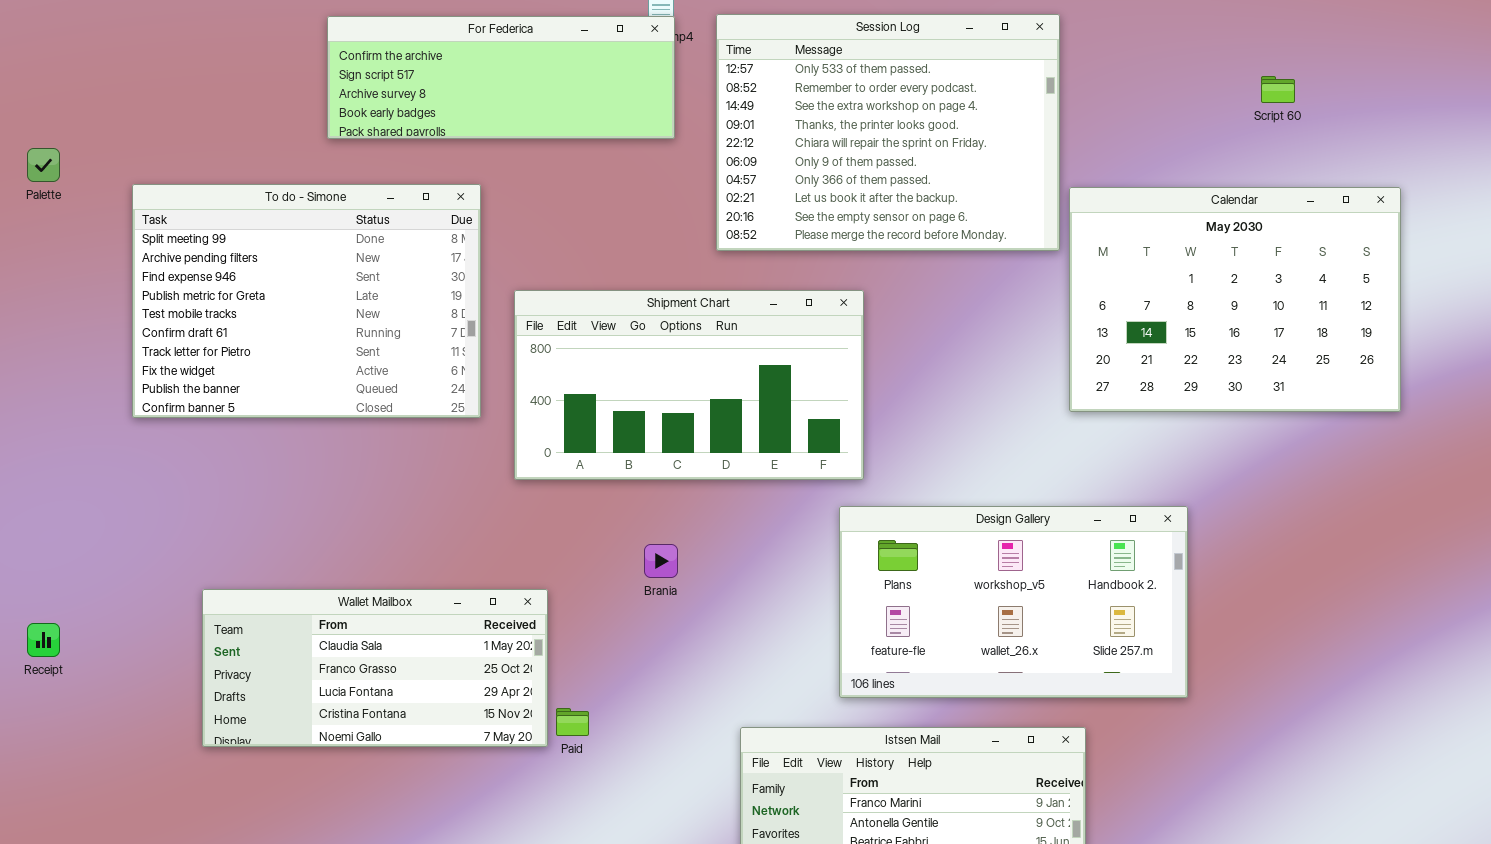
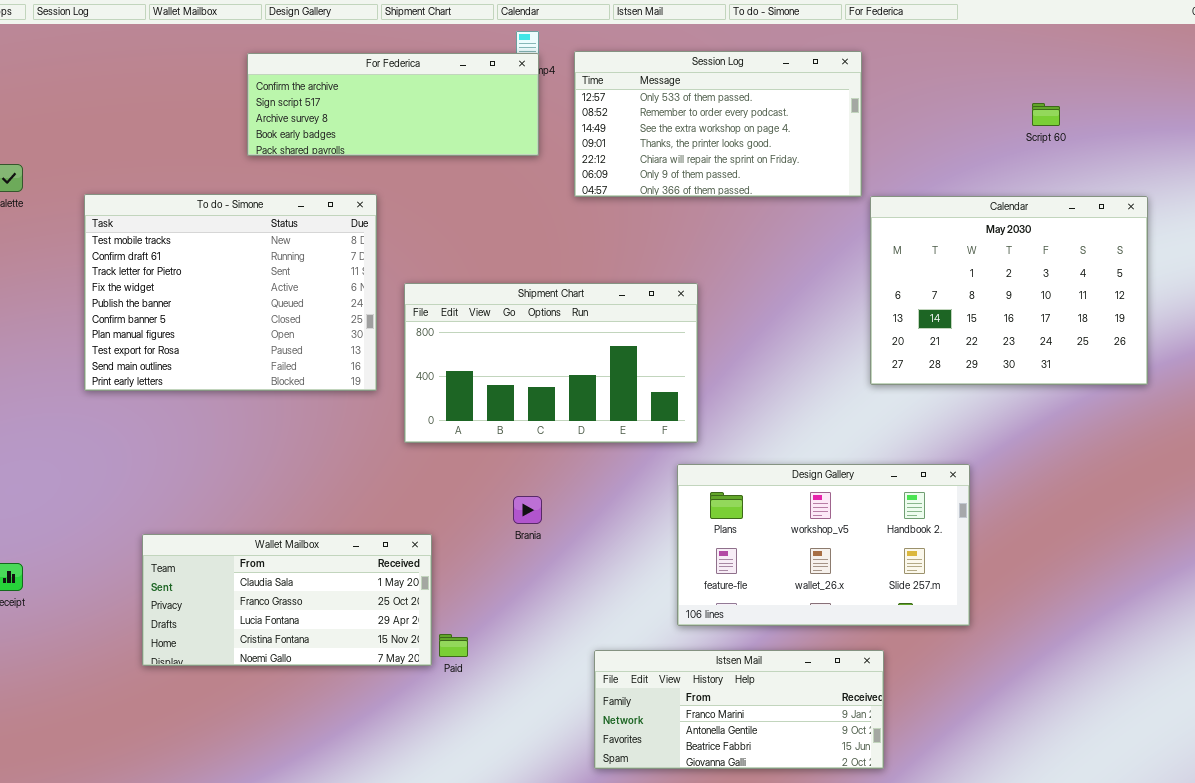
Session Log: [716,14,1060,251] -> [574,51,862,197], resized
To do - Simone: [132,184,481,418] -> [84,194,377,391], scrolled down 4 rows

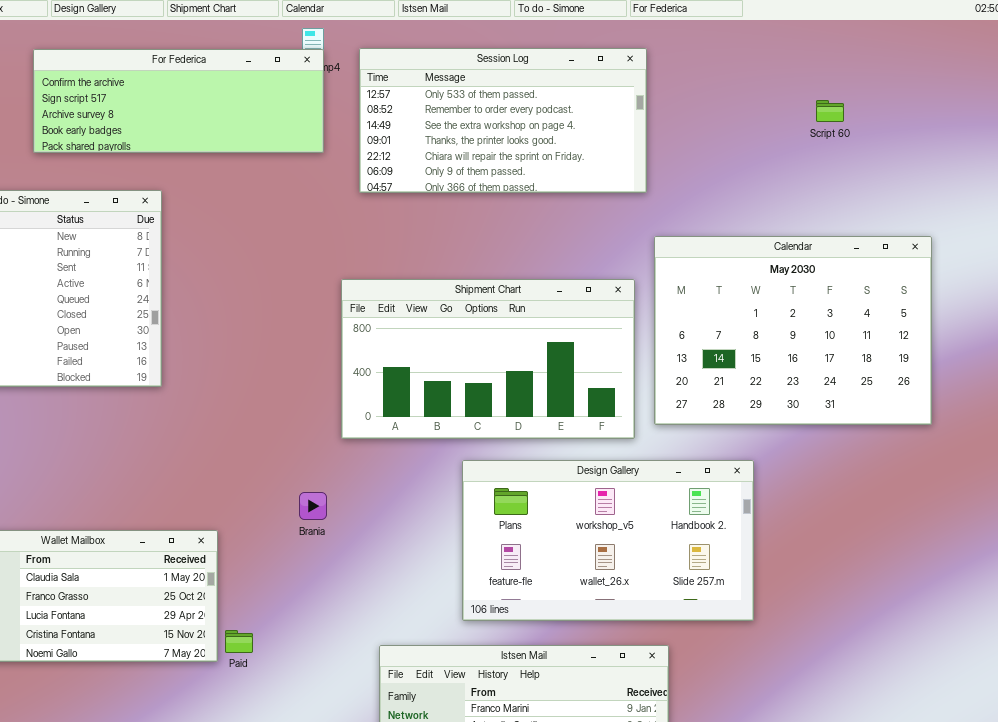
Calendar: [870,196,1148,385] -> [654,236,932,425], moved
Shipment Chart: [404,283,698,443] -> [341,279,635,439], moved

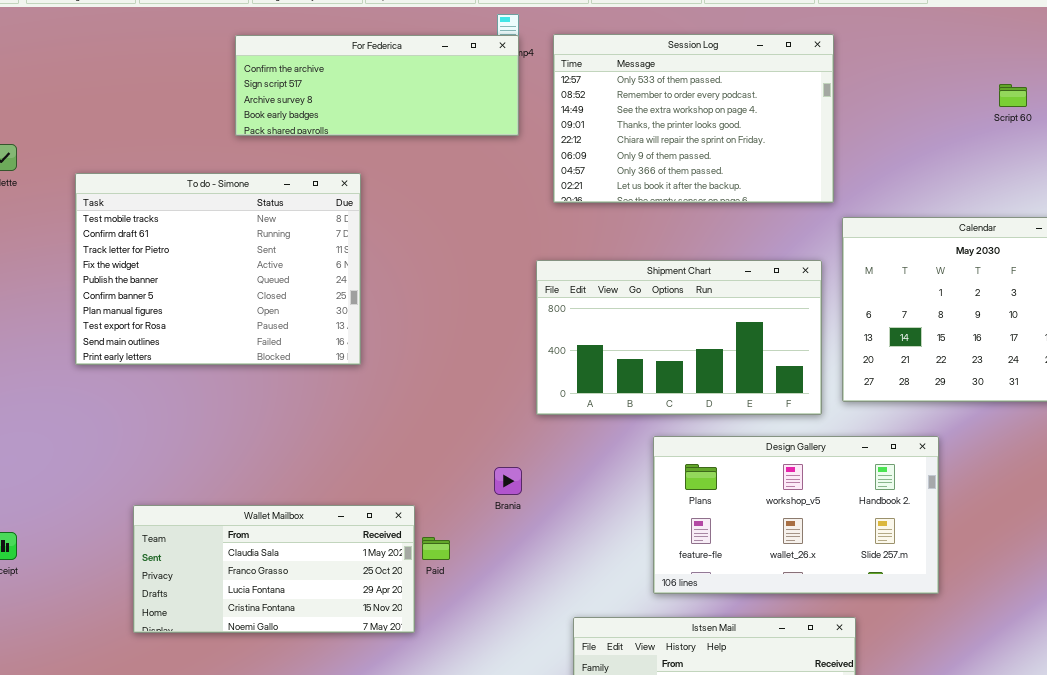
Session Log: [359,48,647,193] -> [553,34,834,203], resized
Paid: [225,630,253,653] -> [422,537,450,560], moved

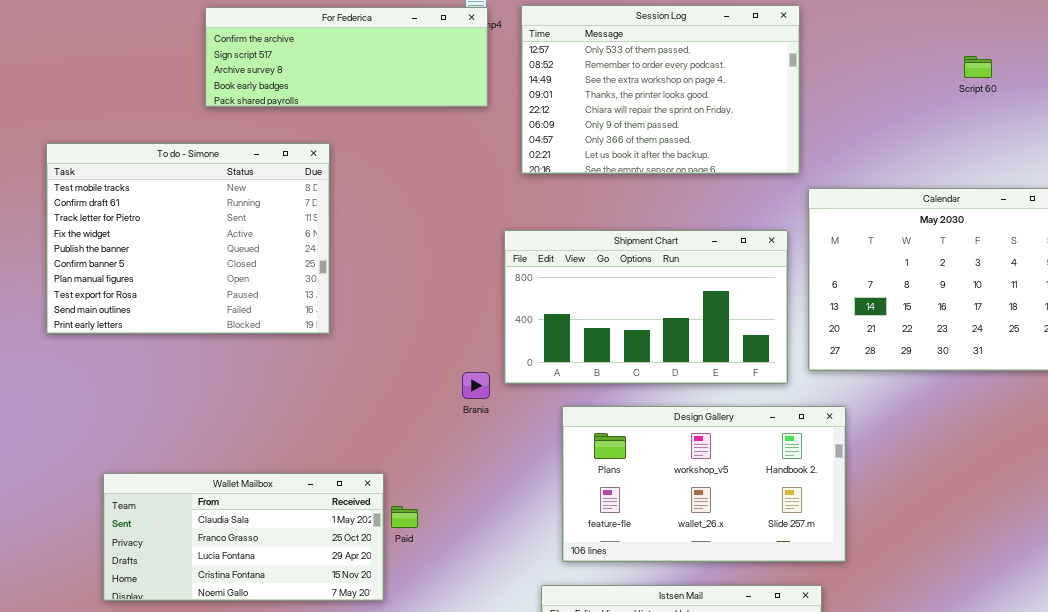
Design Gallery: [653,436,939,594] -> [562,406,846,562], moved
Brania: [494,467,522,495] -> [462,372,490,399], moved

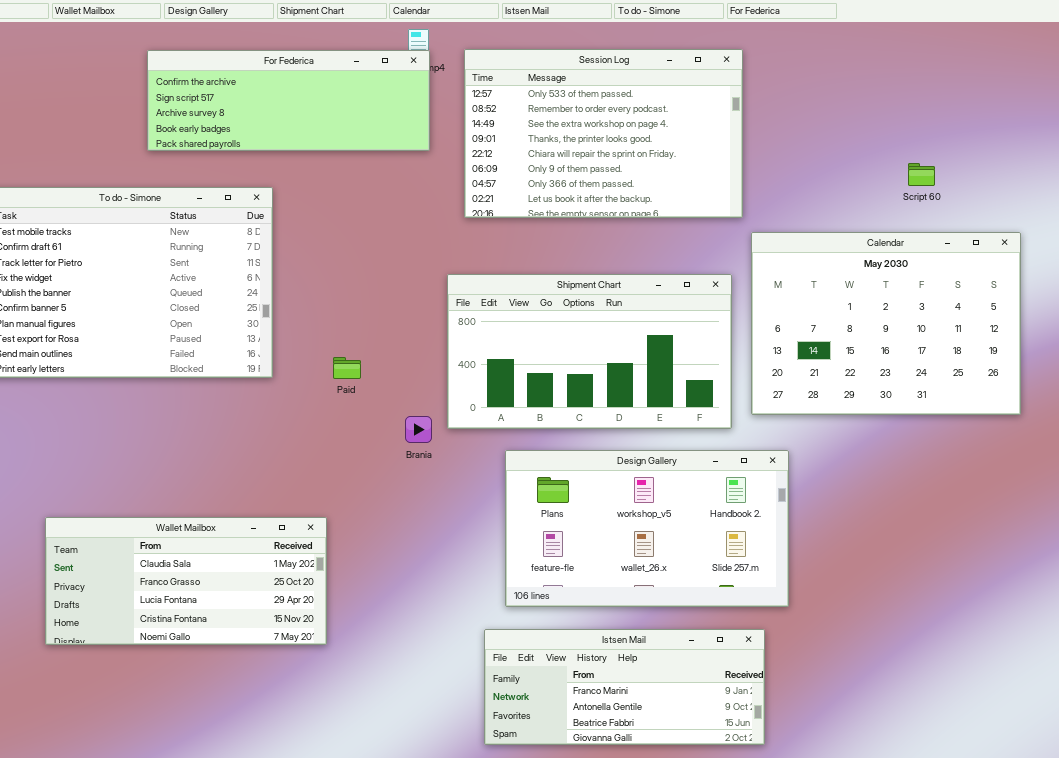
Script 60: [964,56,992,78] -> [908,163,935,186], moved
Paid: [391,506,418,528] -> [333,357,361,379], moved

